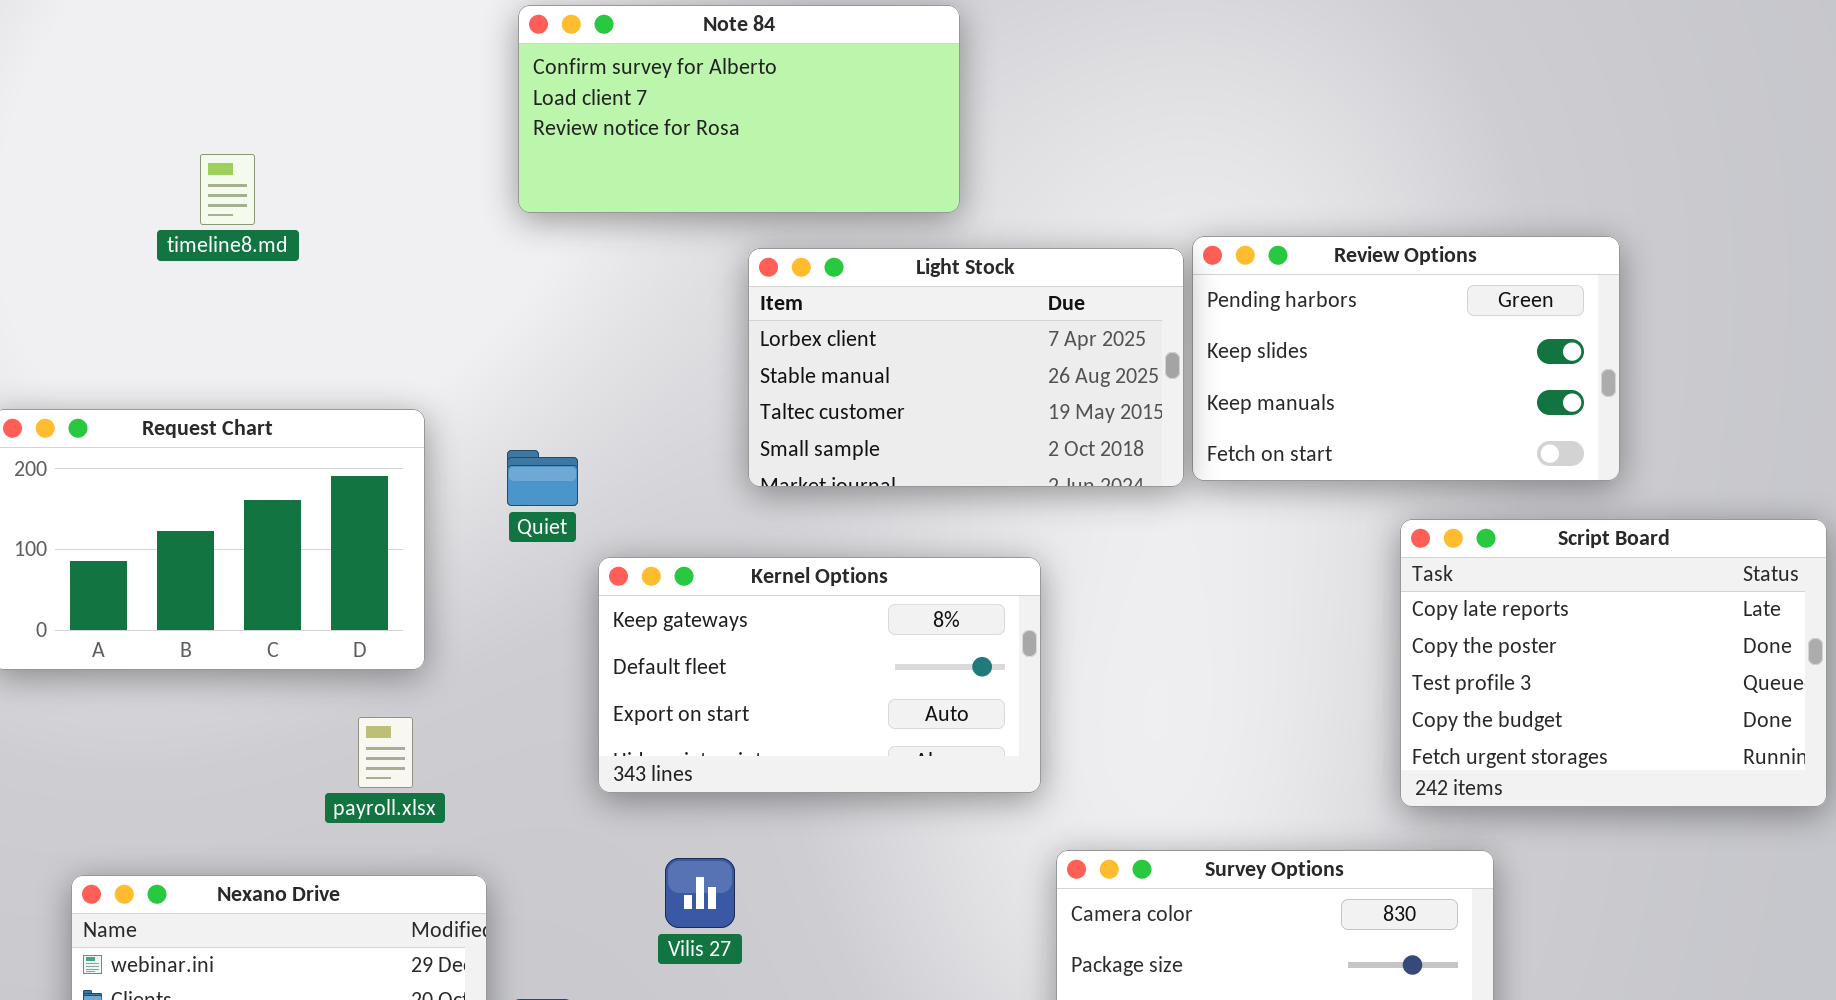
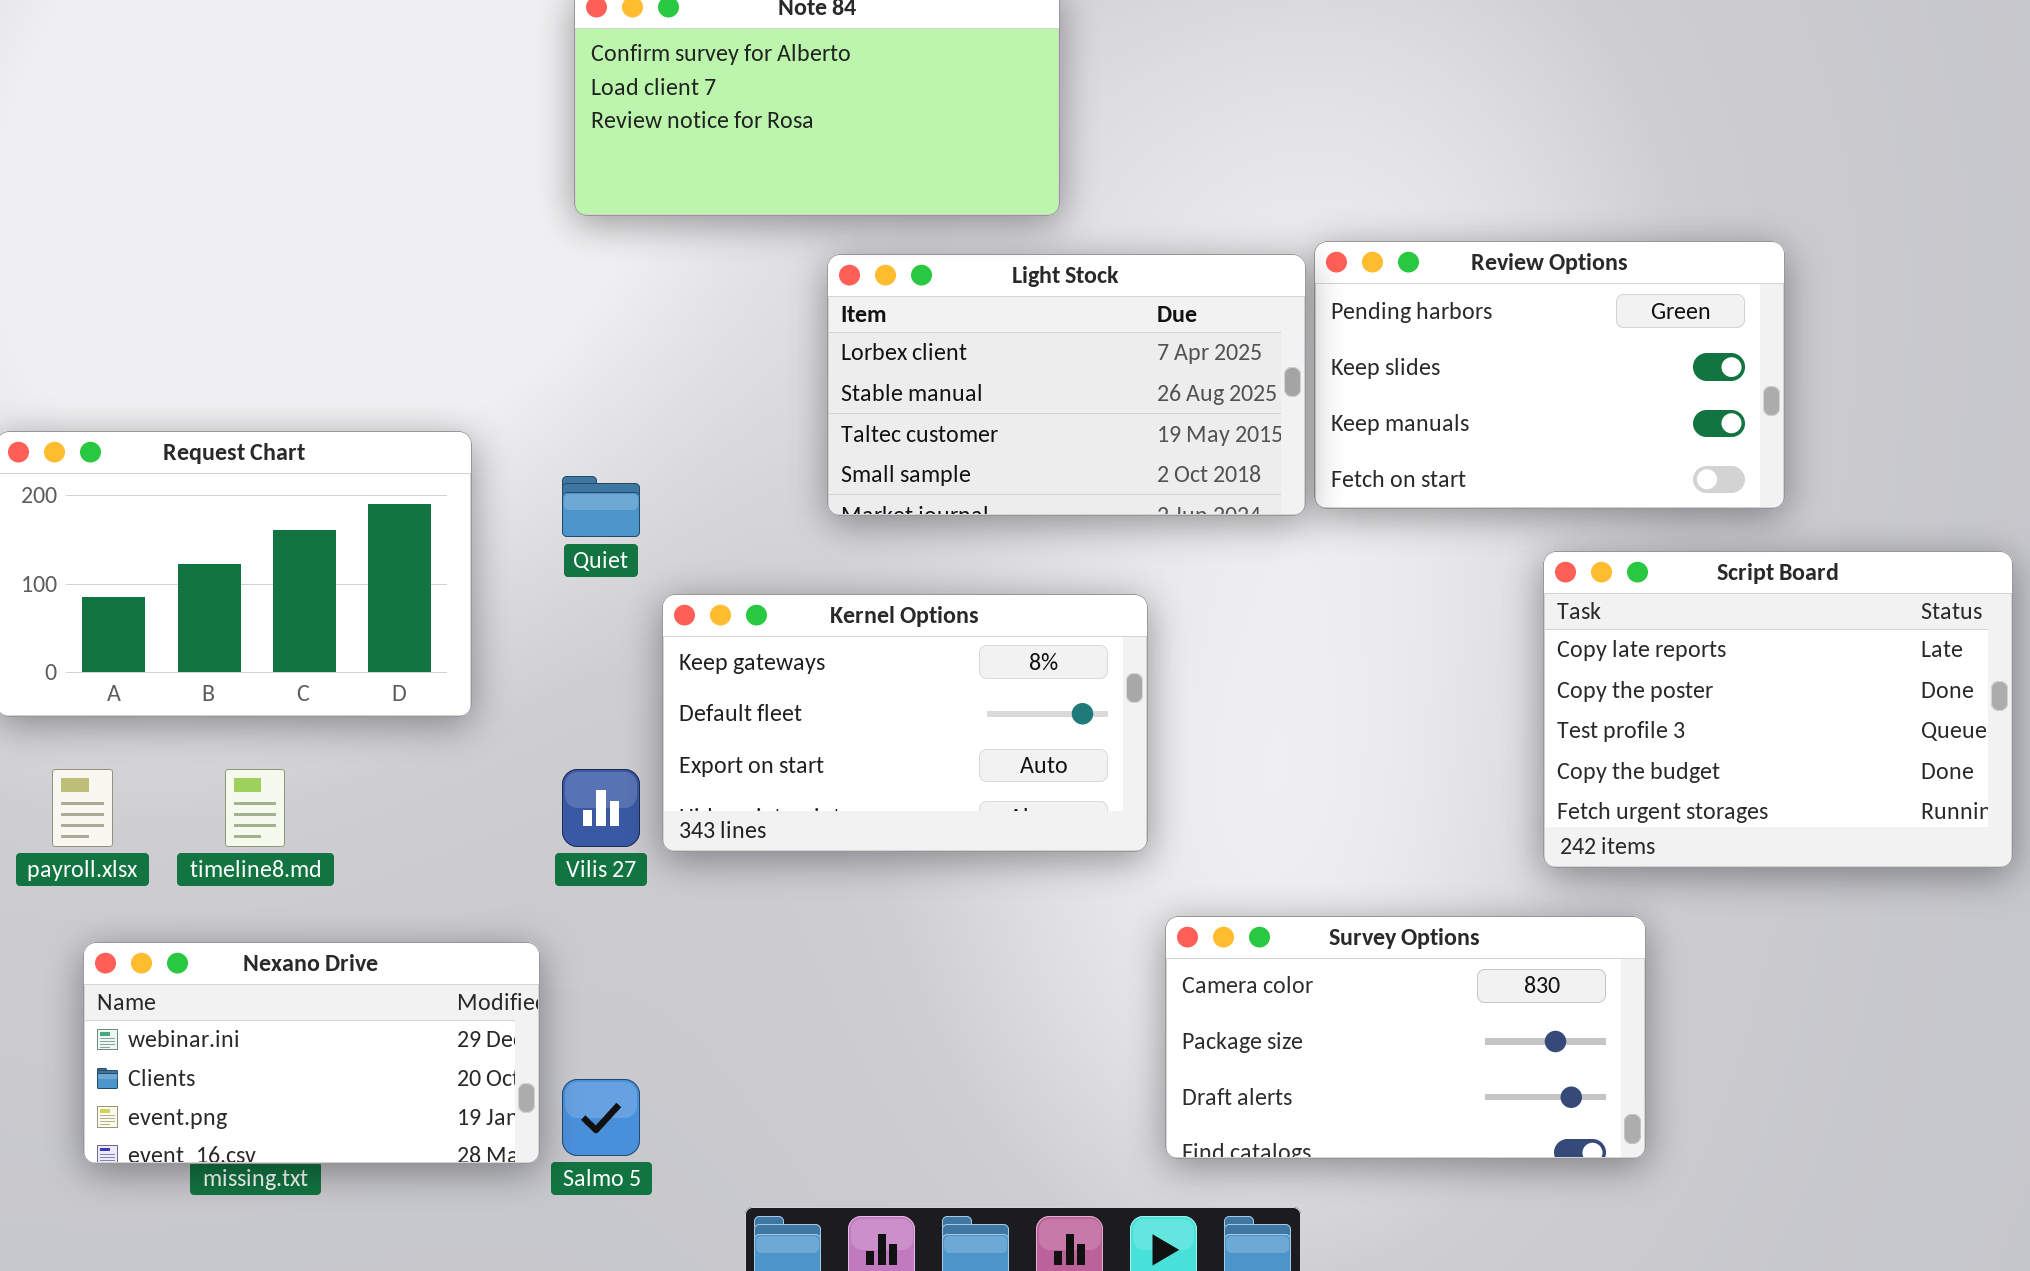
timeline8.md: [200,154,255,225] -> [225,769,285,847], moved
payroll.xlsx: [358,717,413,788] -> [52,769,113,847], moved
Vilis 27: [665,858,735,928] -> [562,769,640,847], moved

